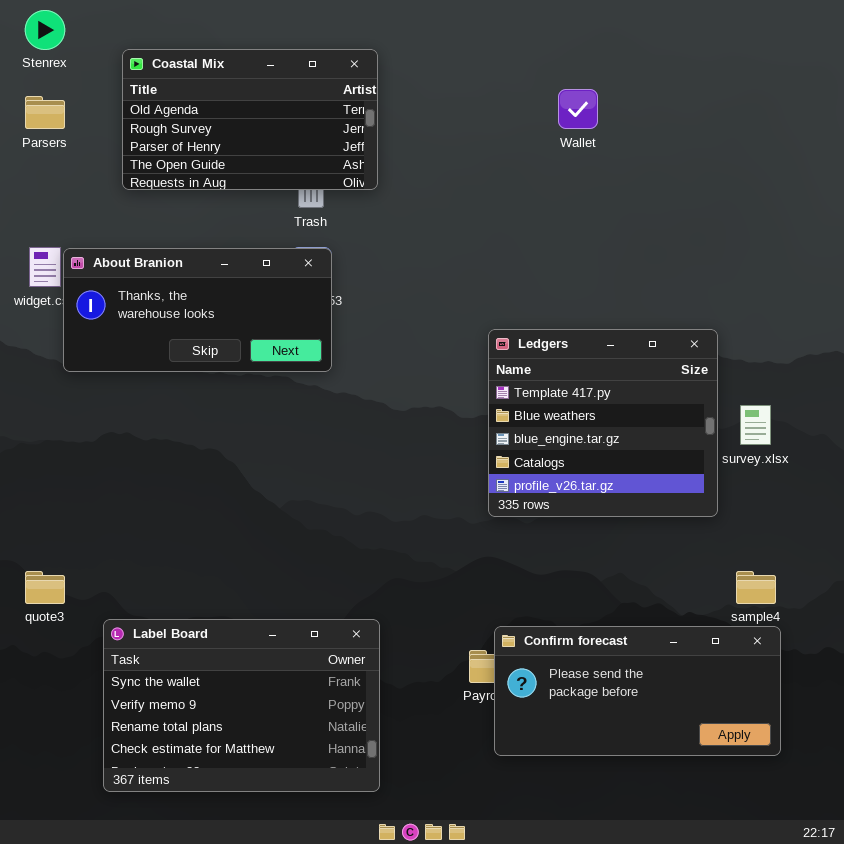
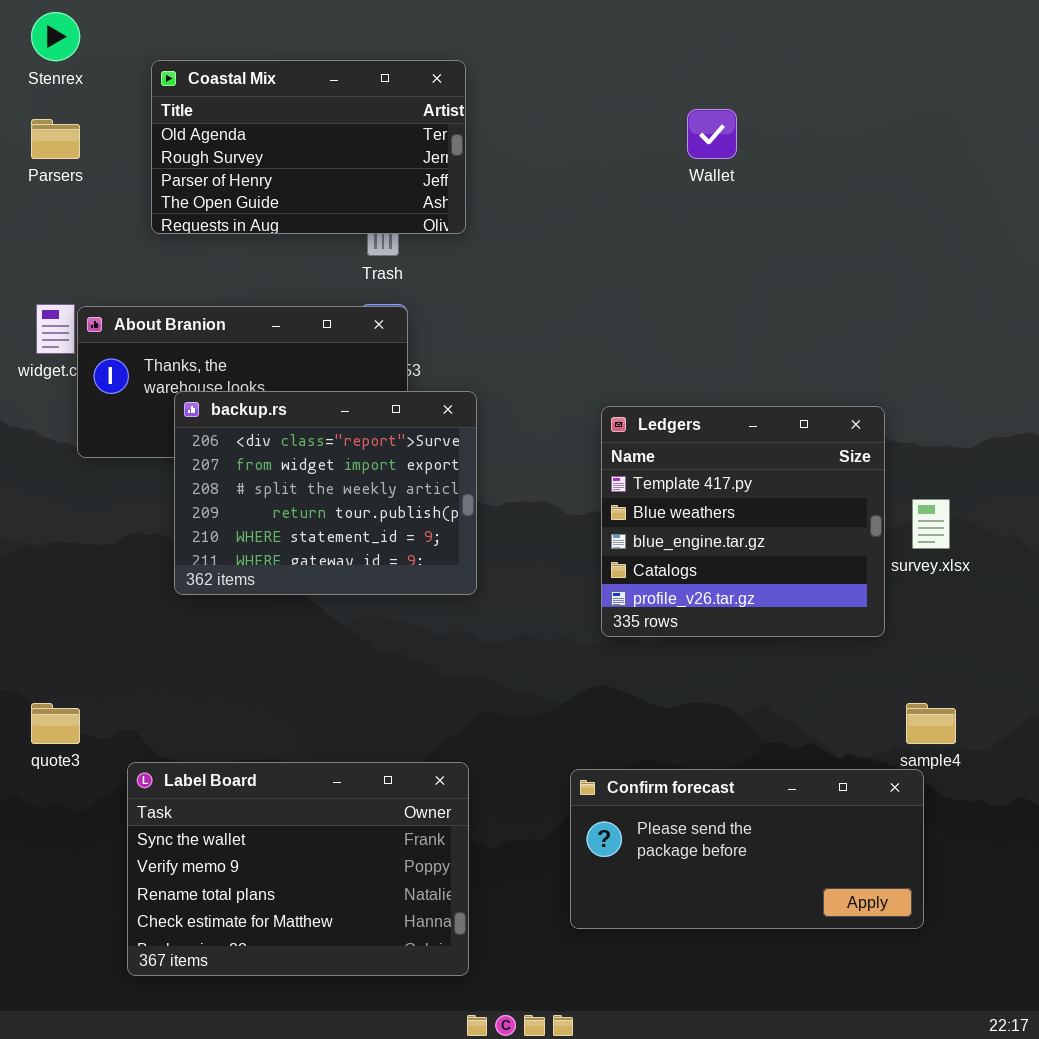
backup.rs: none -> [174,391,477,595], opened
Confirm forecast: [494,626,781,756] -> [570,769,924,929], moved

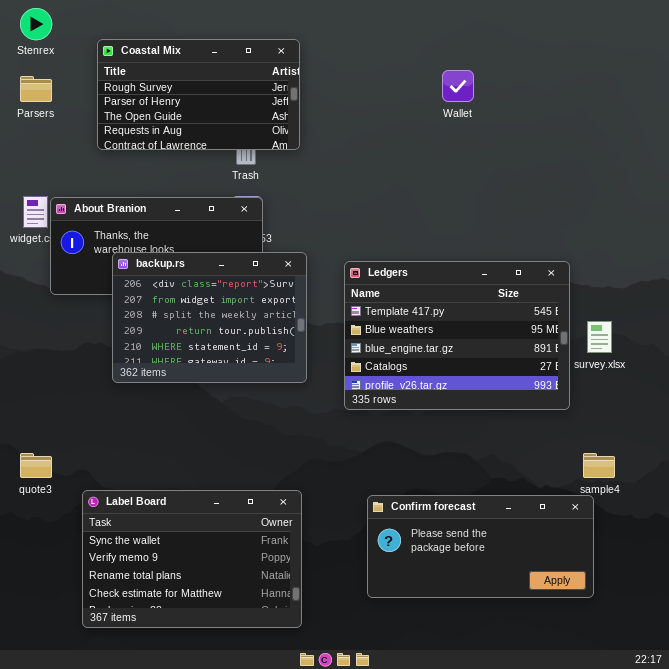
Coastal Mix: [151,60,466,234] -> [97,39,300,150], scrolled down 1 row
Ledgers: [601,406,885,637] -> [344,261,570,410], resized

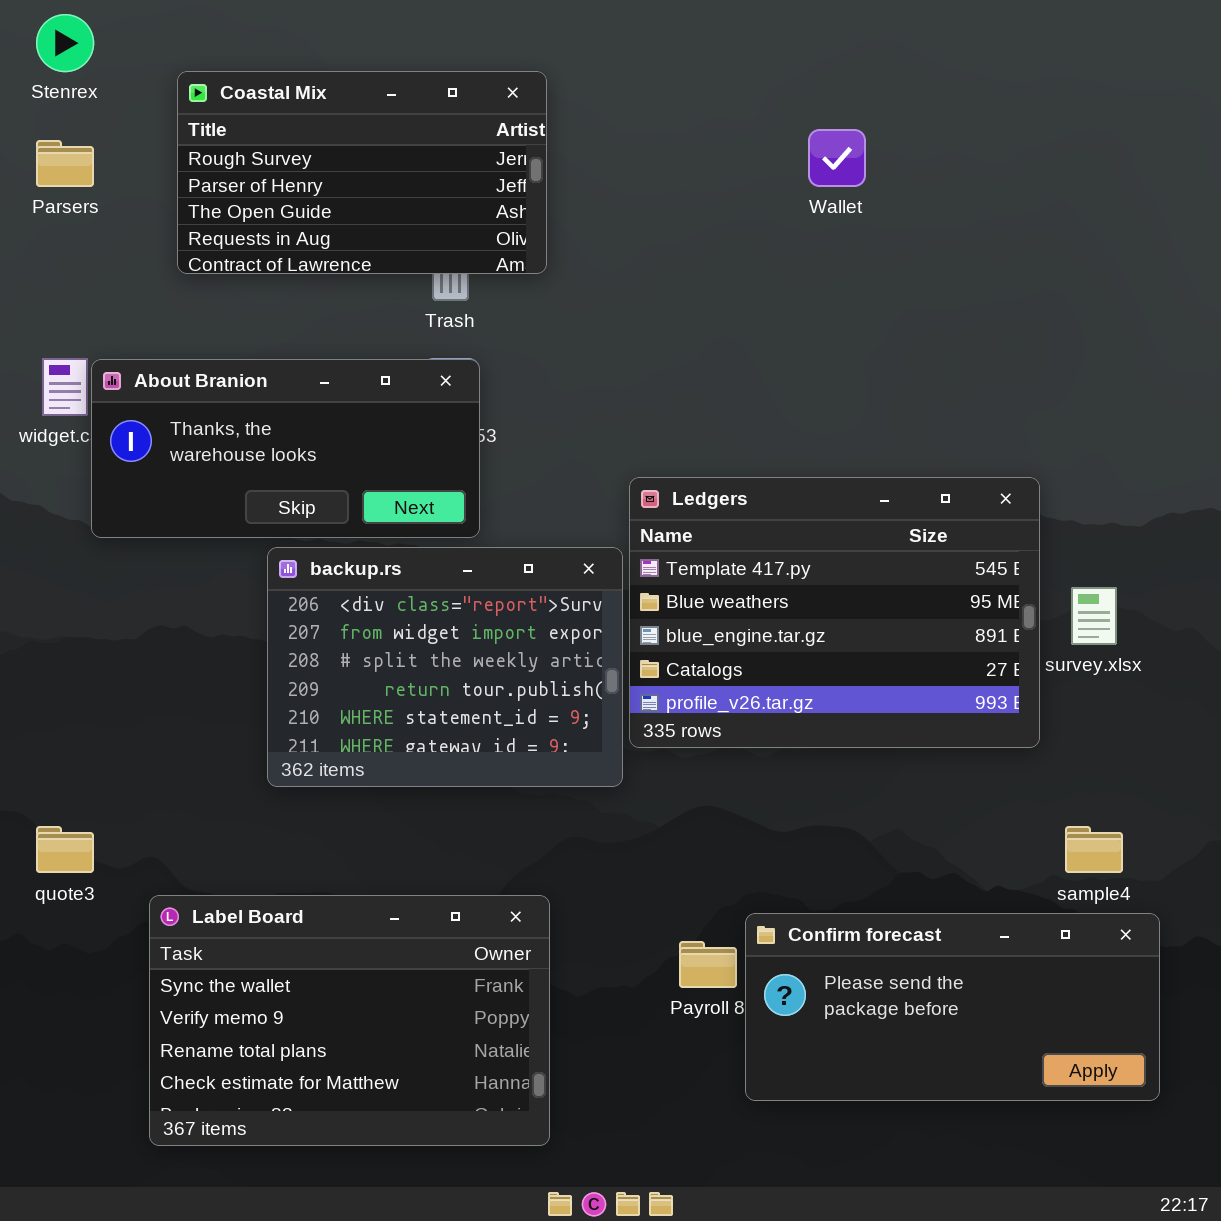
backup.rs: [112,252,307,383] -> [267,547,623,787], moved
Confirm forecast: [367,495,594,598] -> [745,913,1160,1101], moved

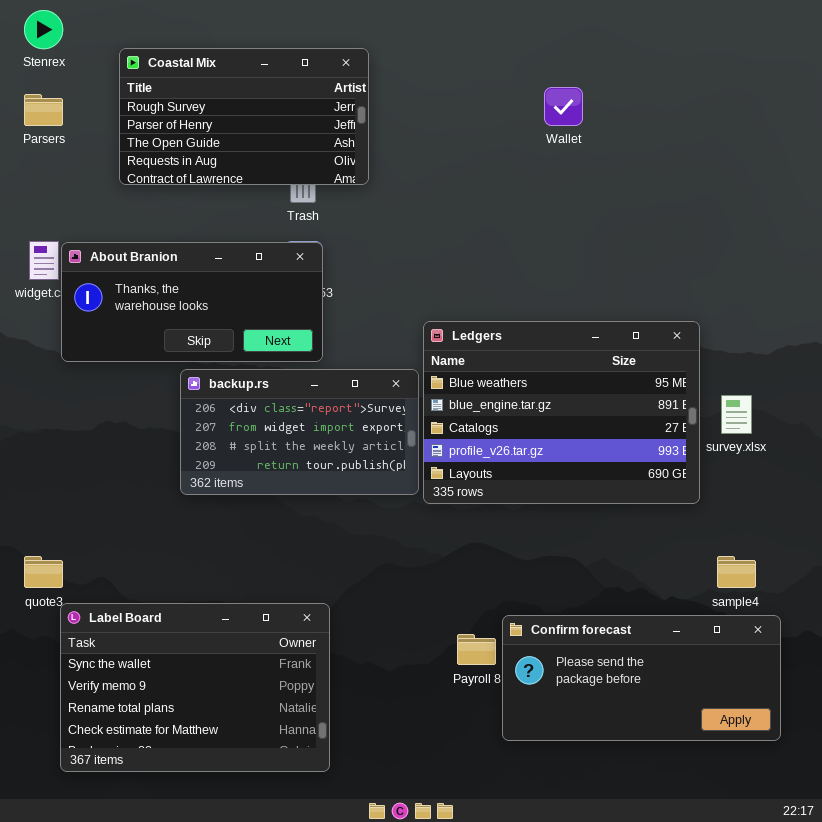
Ledgers: [629,477,1040,748] -> [423,321,700,504], scrolled down 1 row
backup.rs: [267,547,623,787] -> [180,369,419,495], resized
Label Board: [149,895,550,1146] -> [60,603,330,772], moved

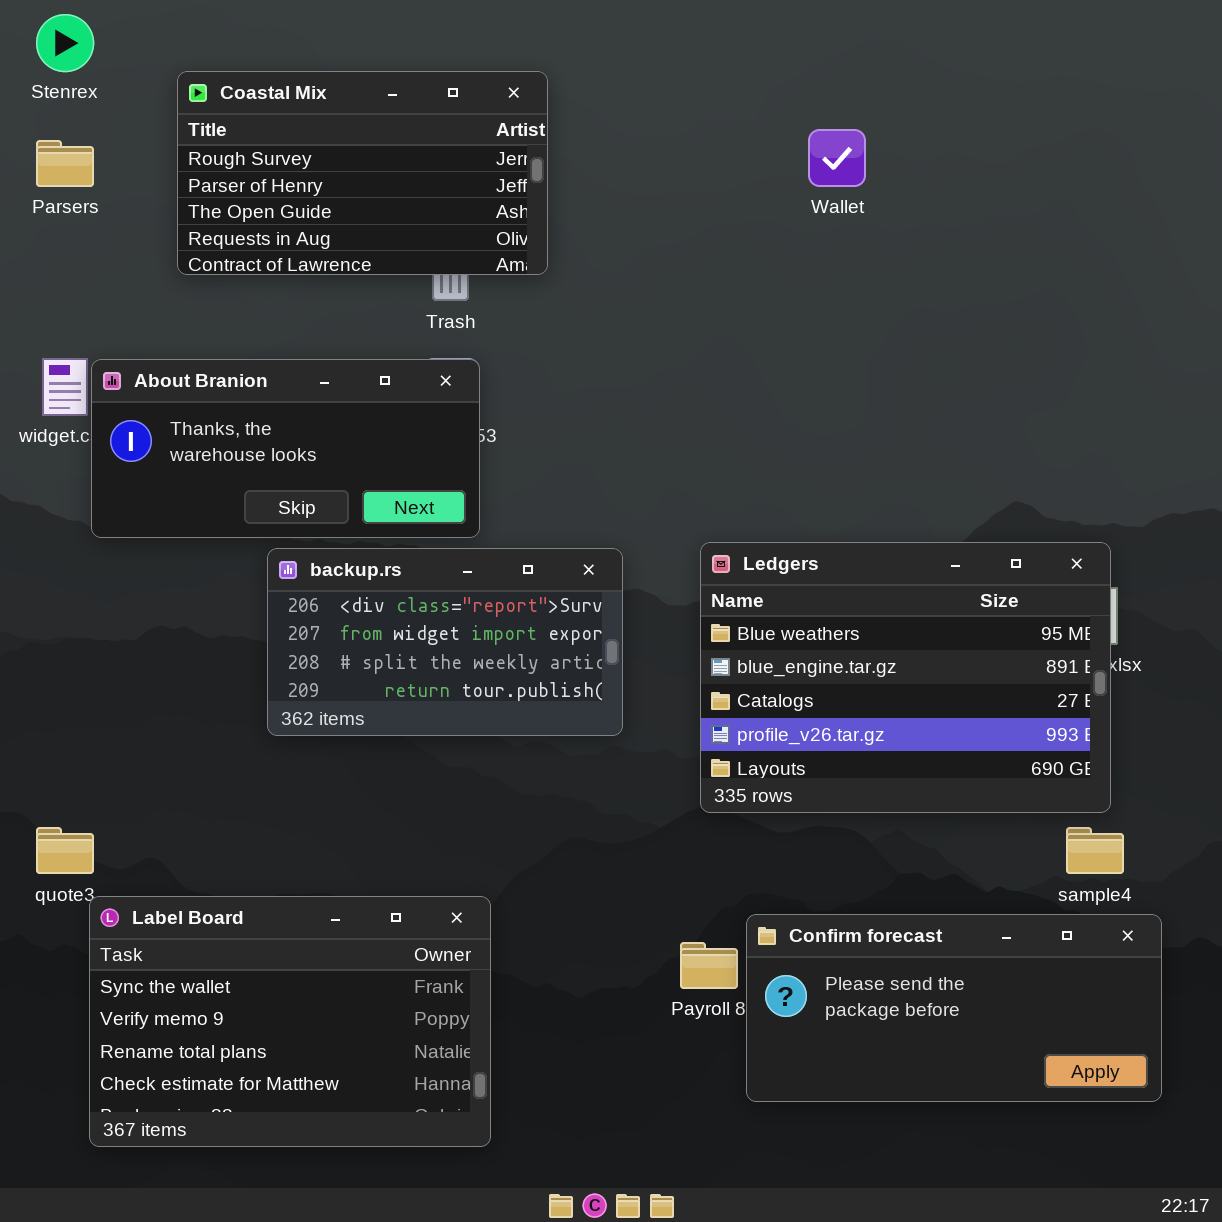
Ledgers: [423,321,700,504] -> [700,542,1111,813], moved

